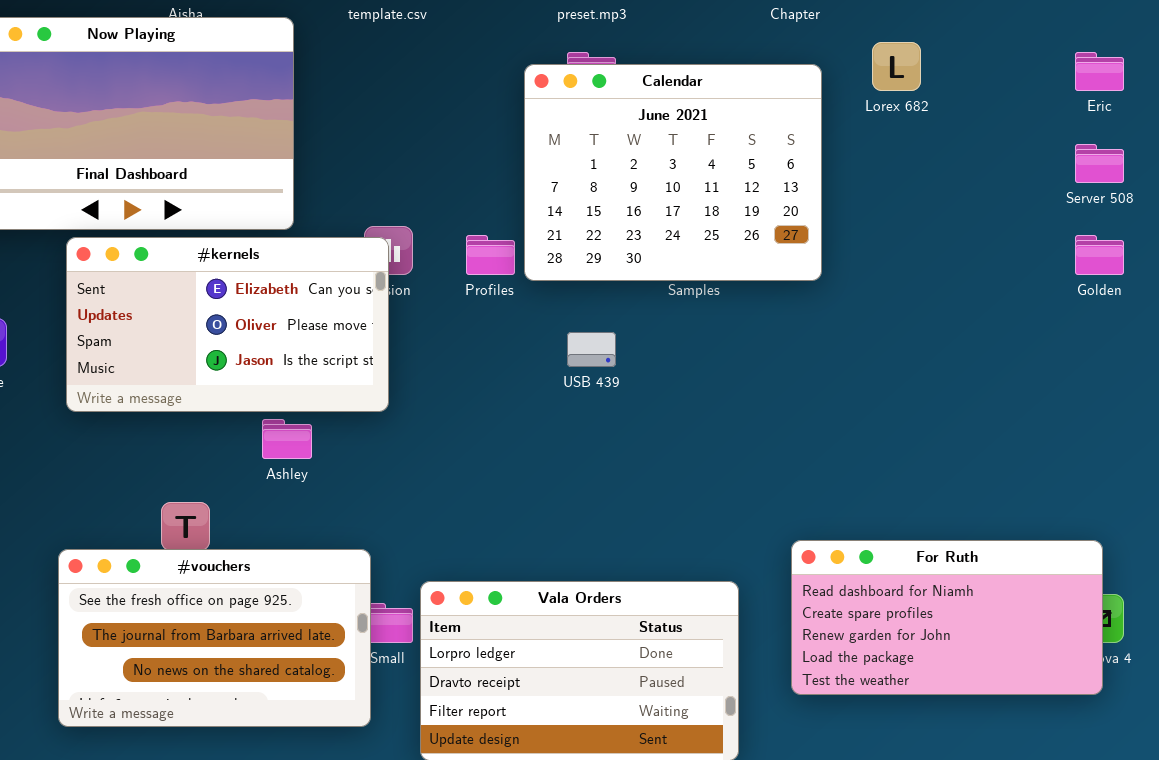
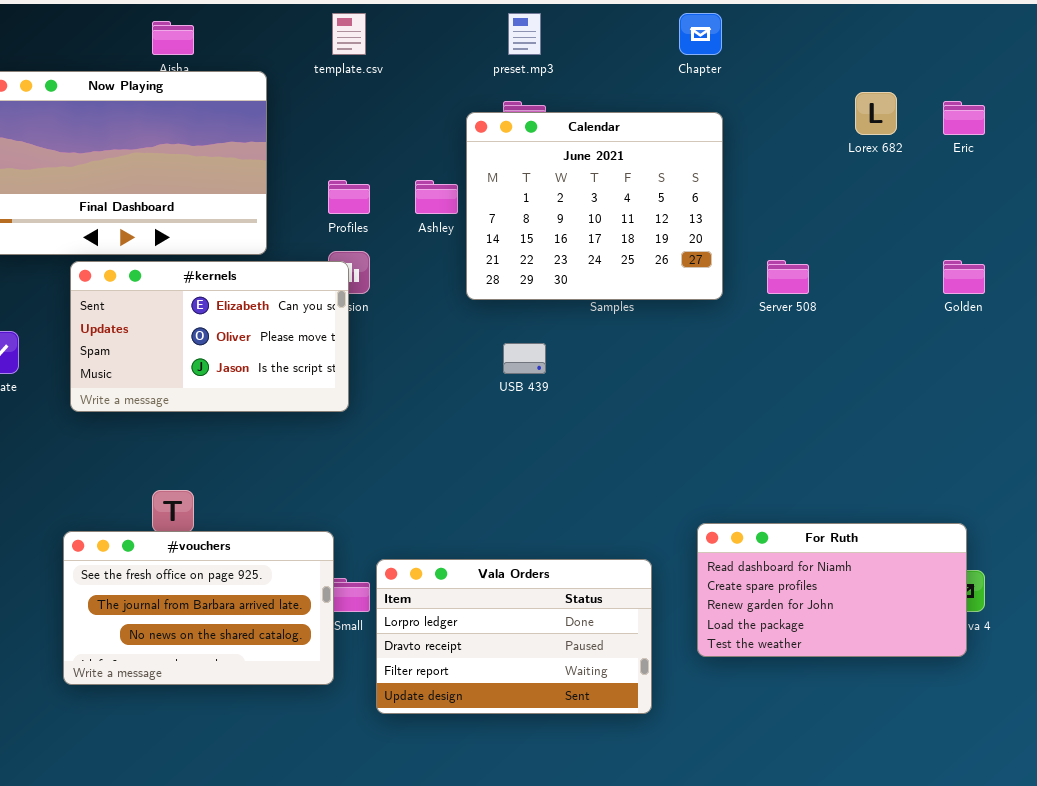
Lorex 682: [872,42,921,91] -> [855,92,897,135], moved
Server 508: [1075,144,1124,183] -> [767,260,809,294], moved
Profiles: [466,235,515,275] -> [328,180,370,214], moved
Ashley: [262,419,312,459] -> [415,180,458,214], moved

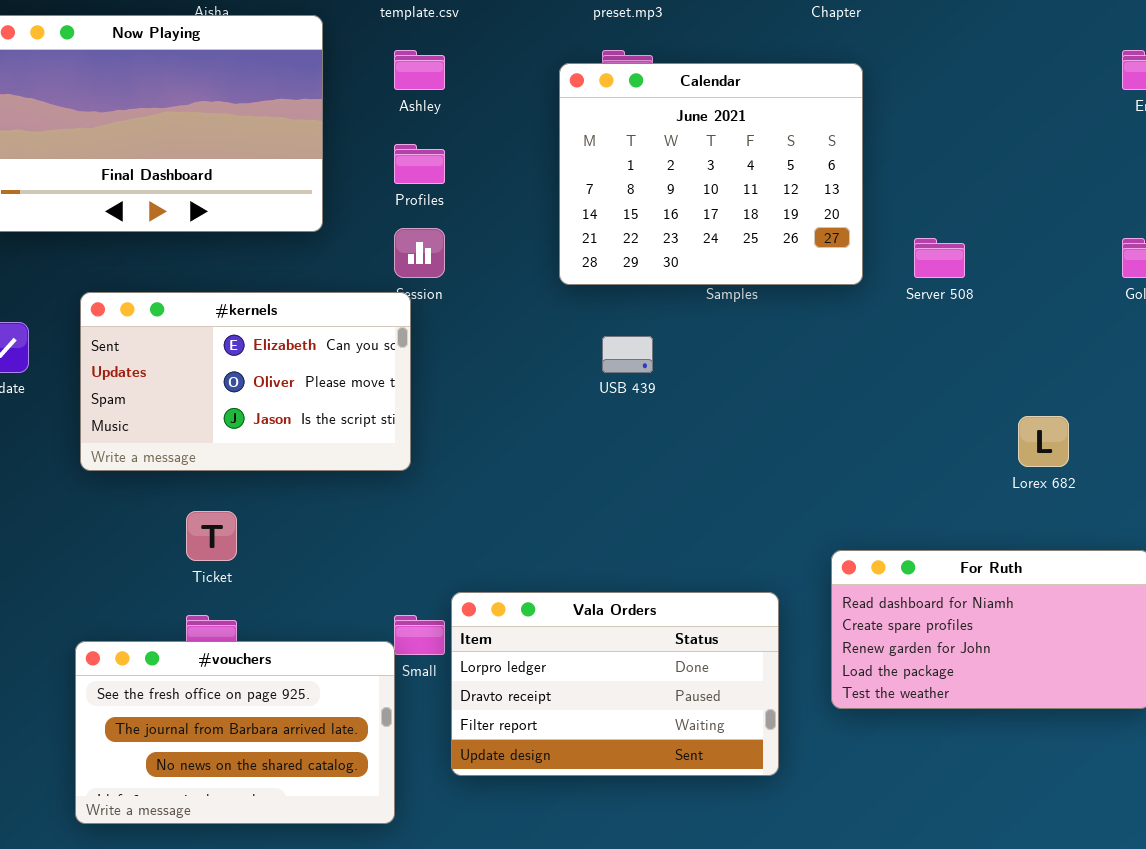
Lorex 682: [855,92,897,135] -> [1018,416,1069,467], moved
Ashley: [415,180,458,214] -> [394,50,445,90], moved
#kernels: [70,261,349,412] -> [80,292,411,471], moved
#vouchers: [63,531,334,685] -> [75,641,395,824], moved

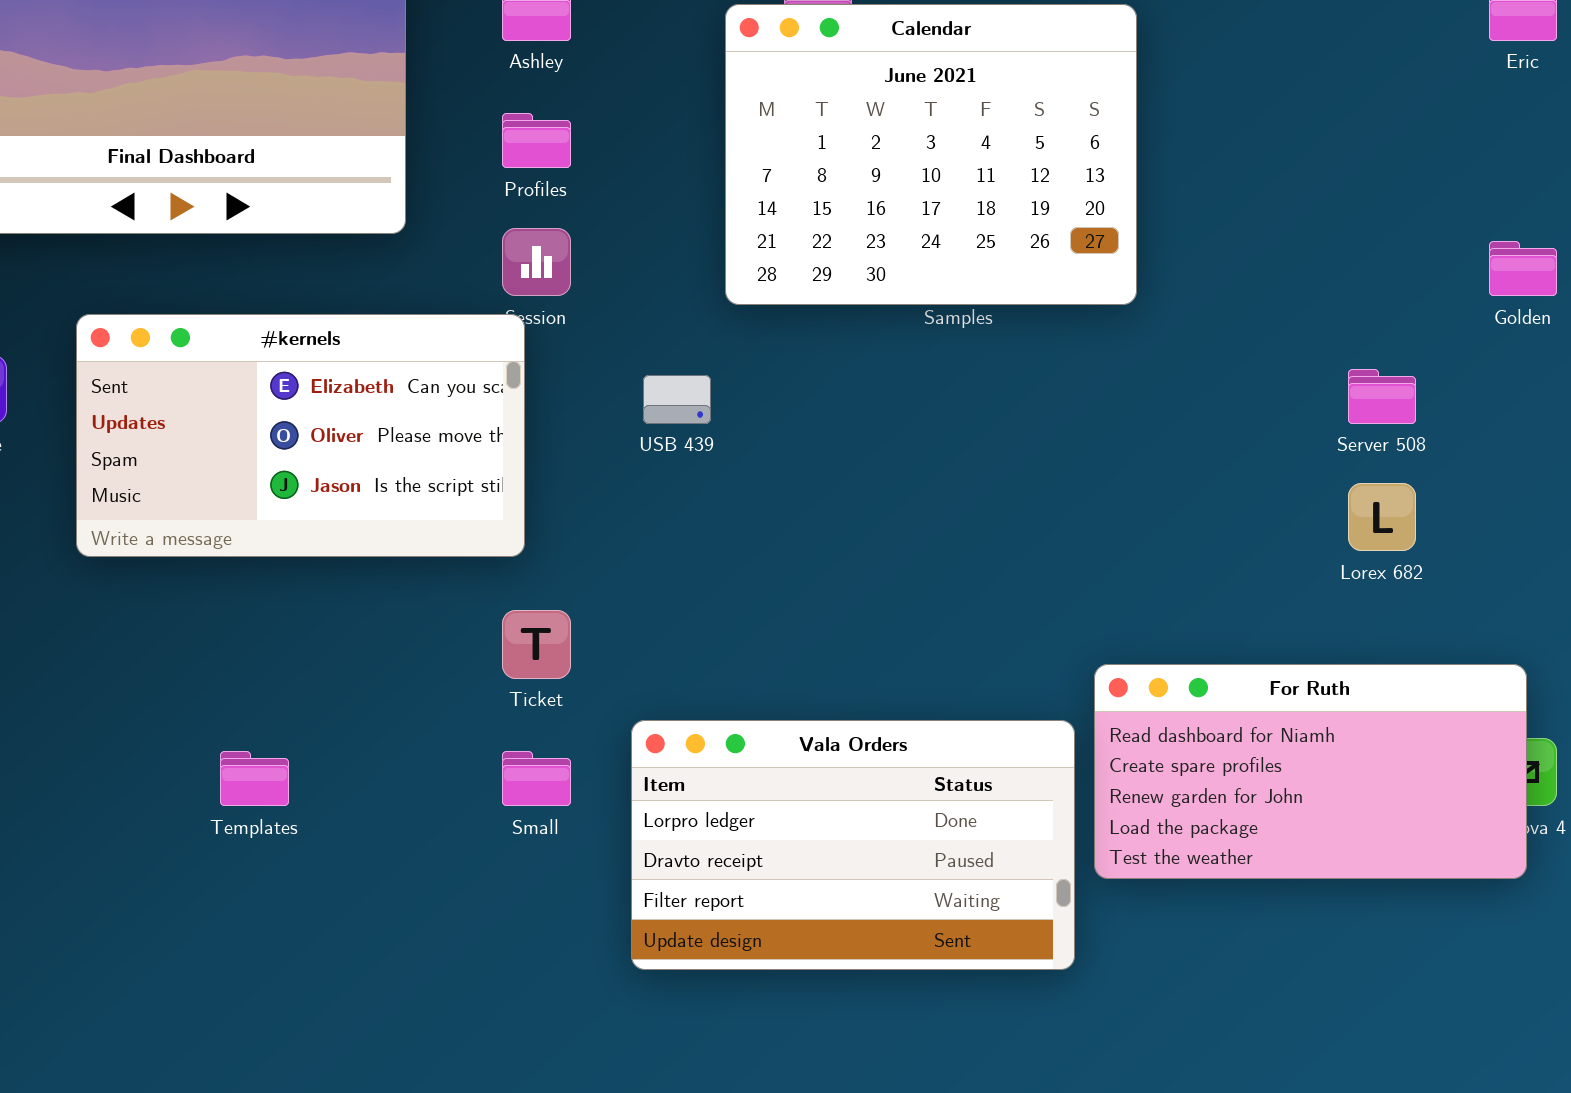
Server 508: [914,238,965,278] -> [1348,369,1416,424], moved
USB 439: [602,336,653,373] -> [643,375,711,424], moved
Ticket: [186,511,237,561] -> [502,610,571,679], moved
Vala Orders: [451,592,779,776] -> [631,720,1075,970], moved
#vouchers: [75,641,395,824] -> none, closed

